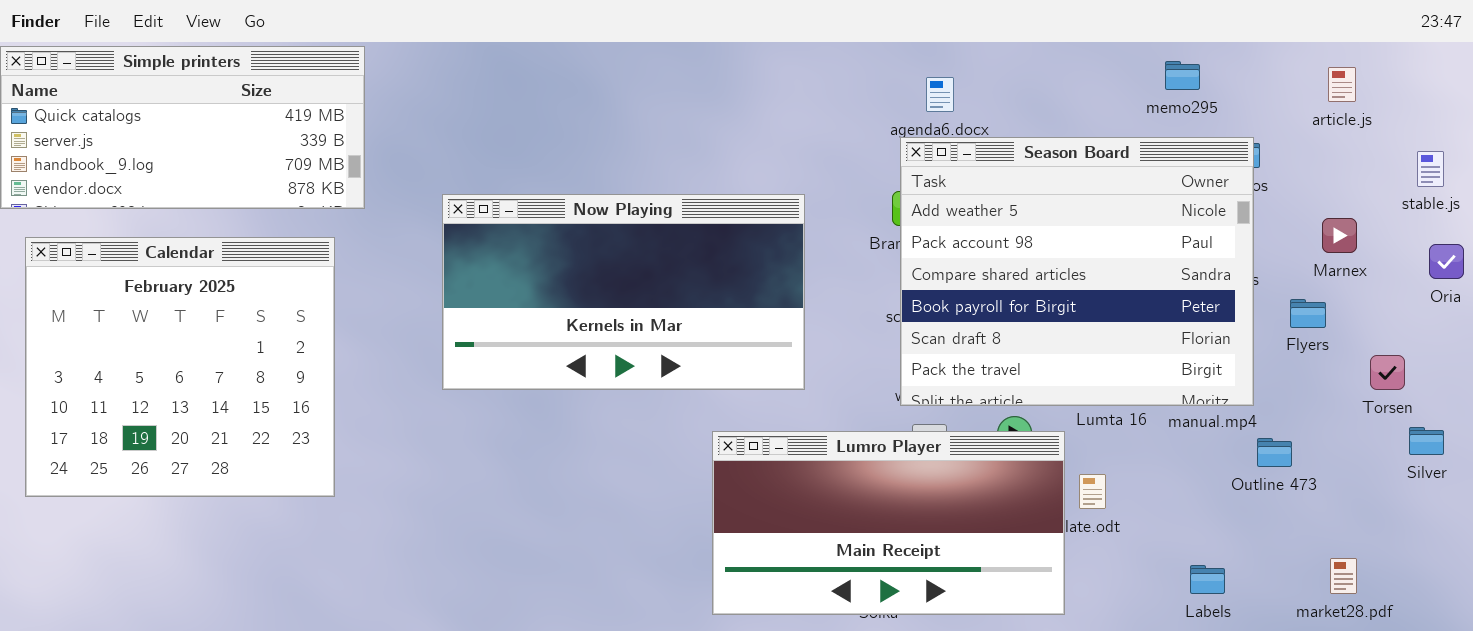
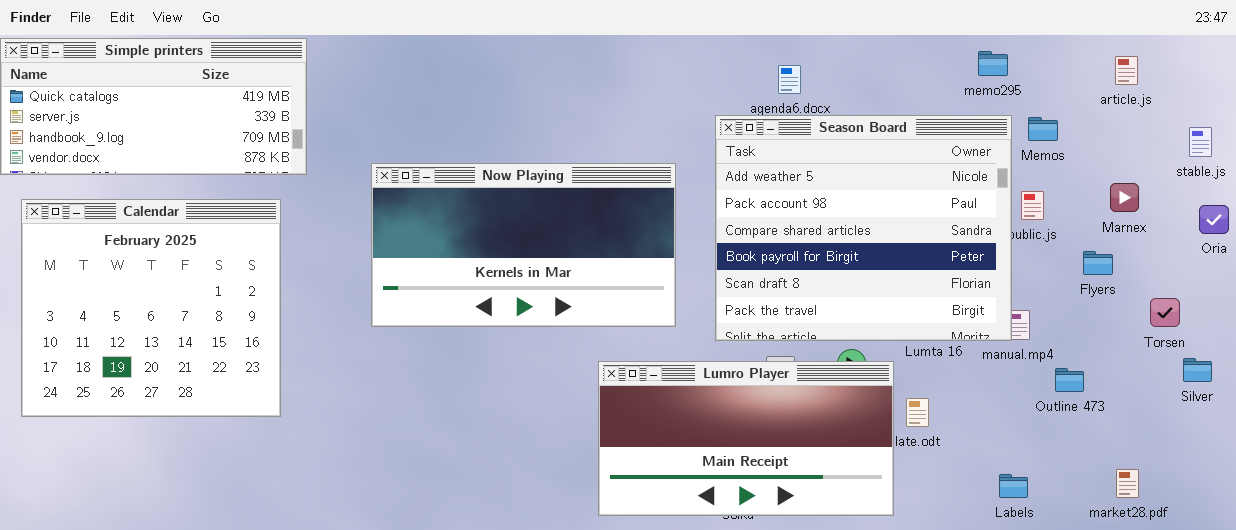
Season Board: [900,137,1254,406] -> [715,115,1012,341], moved

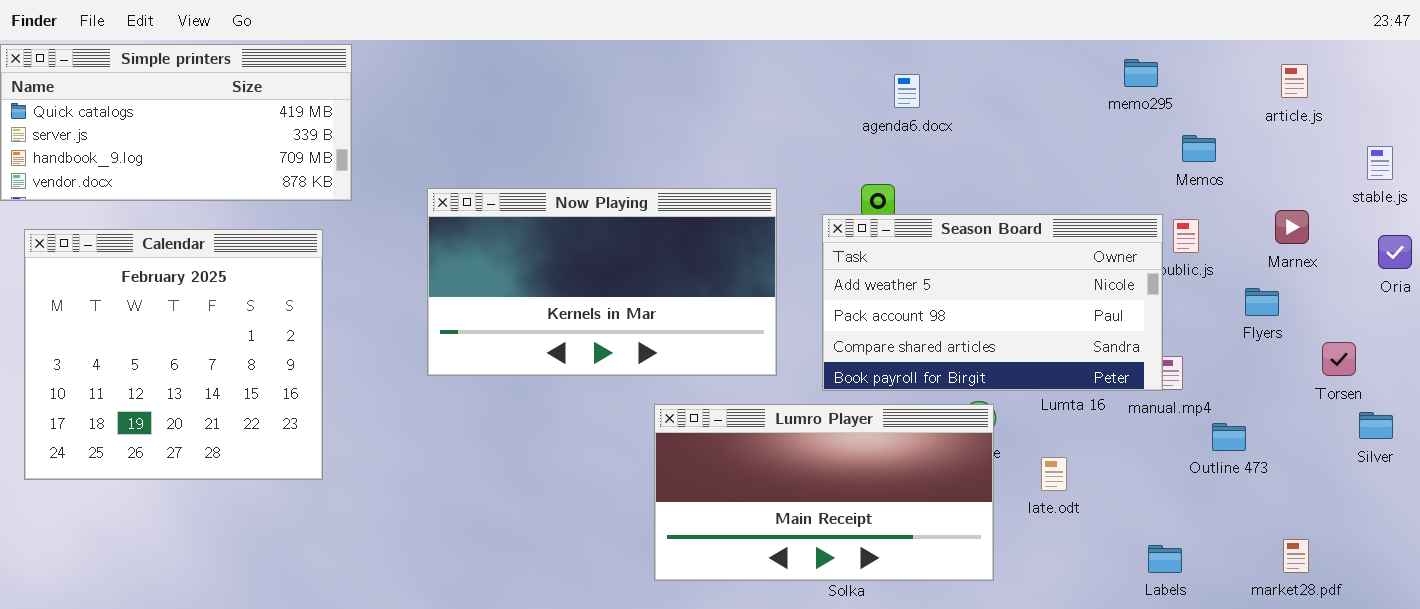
Season Board: [715,115,1012,341] -> [822,214,1163,391], resized
Lumro Player: [598,361,894,516] -> [654,404,994,581], moved

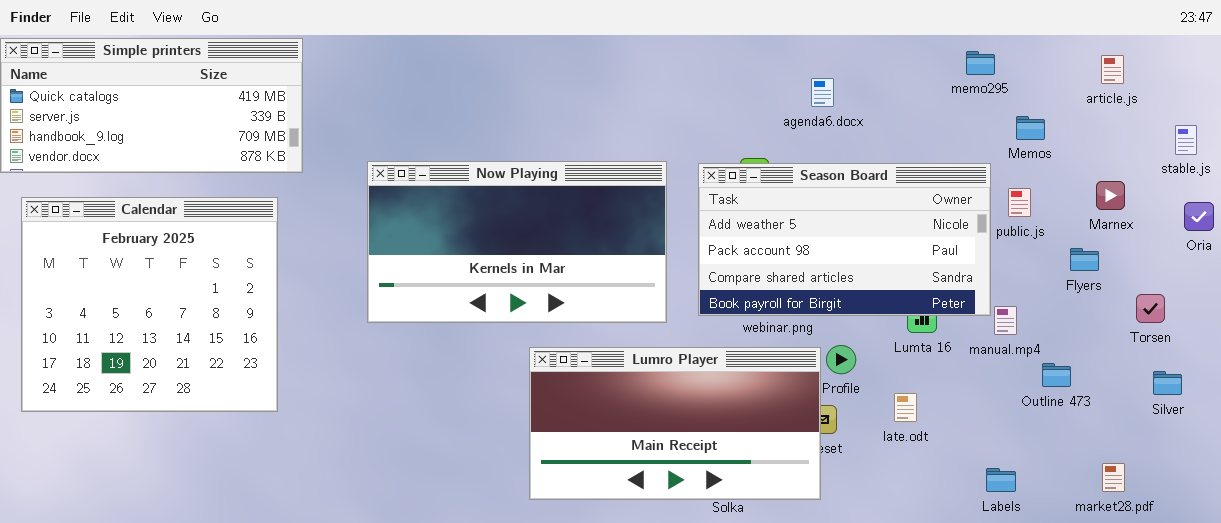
agenda6.docx: [894,74,920,108] -> [811,78,834,107], moved
Season Board: [822,214,1163,391] -> [698,163,991,316], moved
Lumro Player: [654,404,994,581] -> [529,347,821,500], moved
Silver: [1359,412,1393,439] -> [1153,371,1182,395], moved

